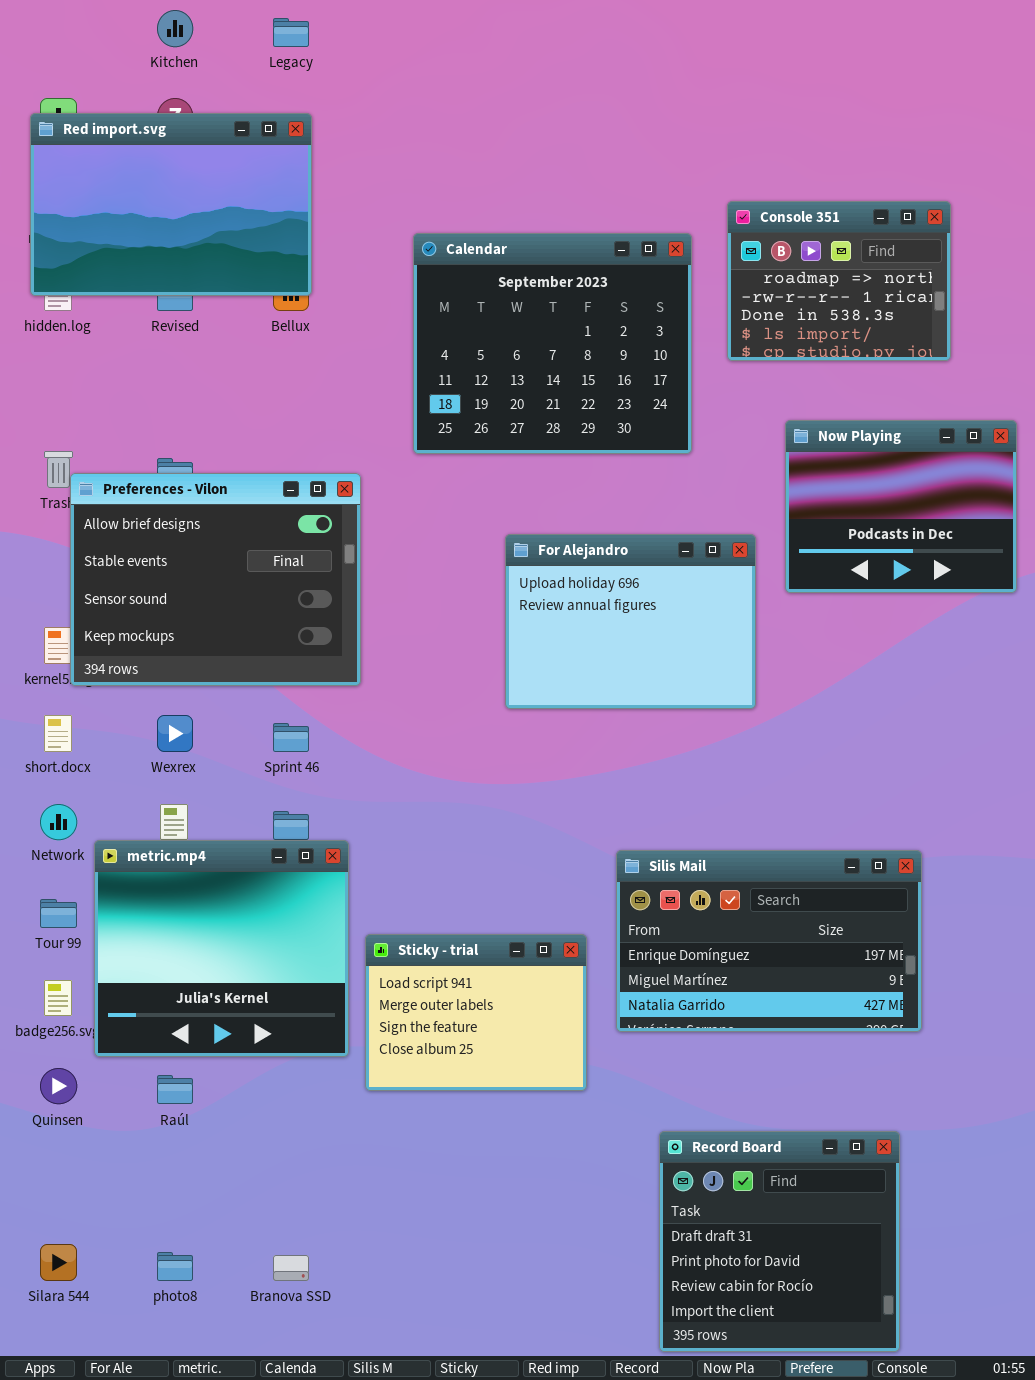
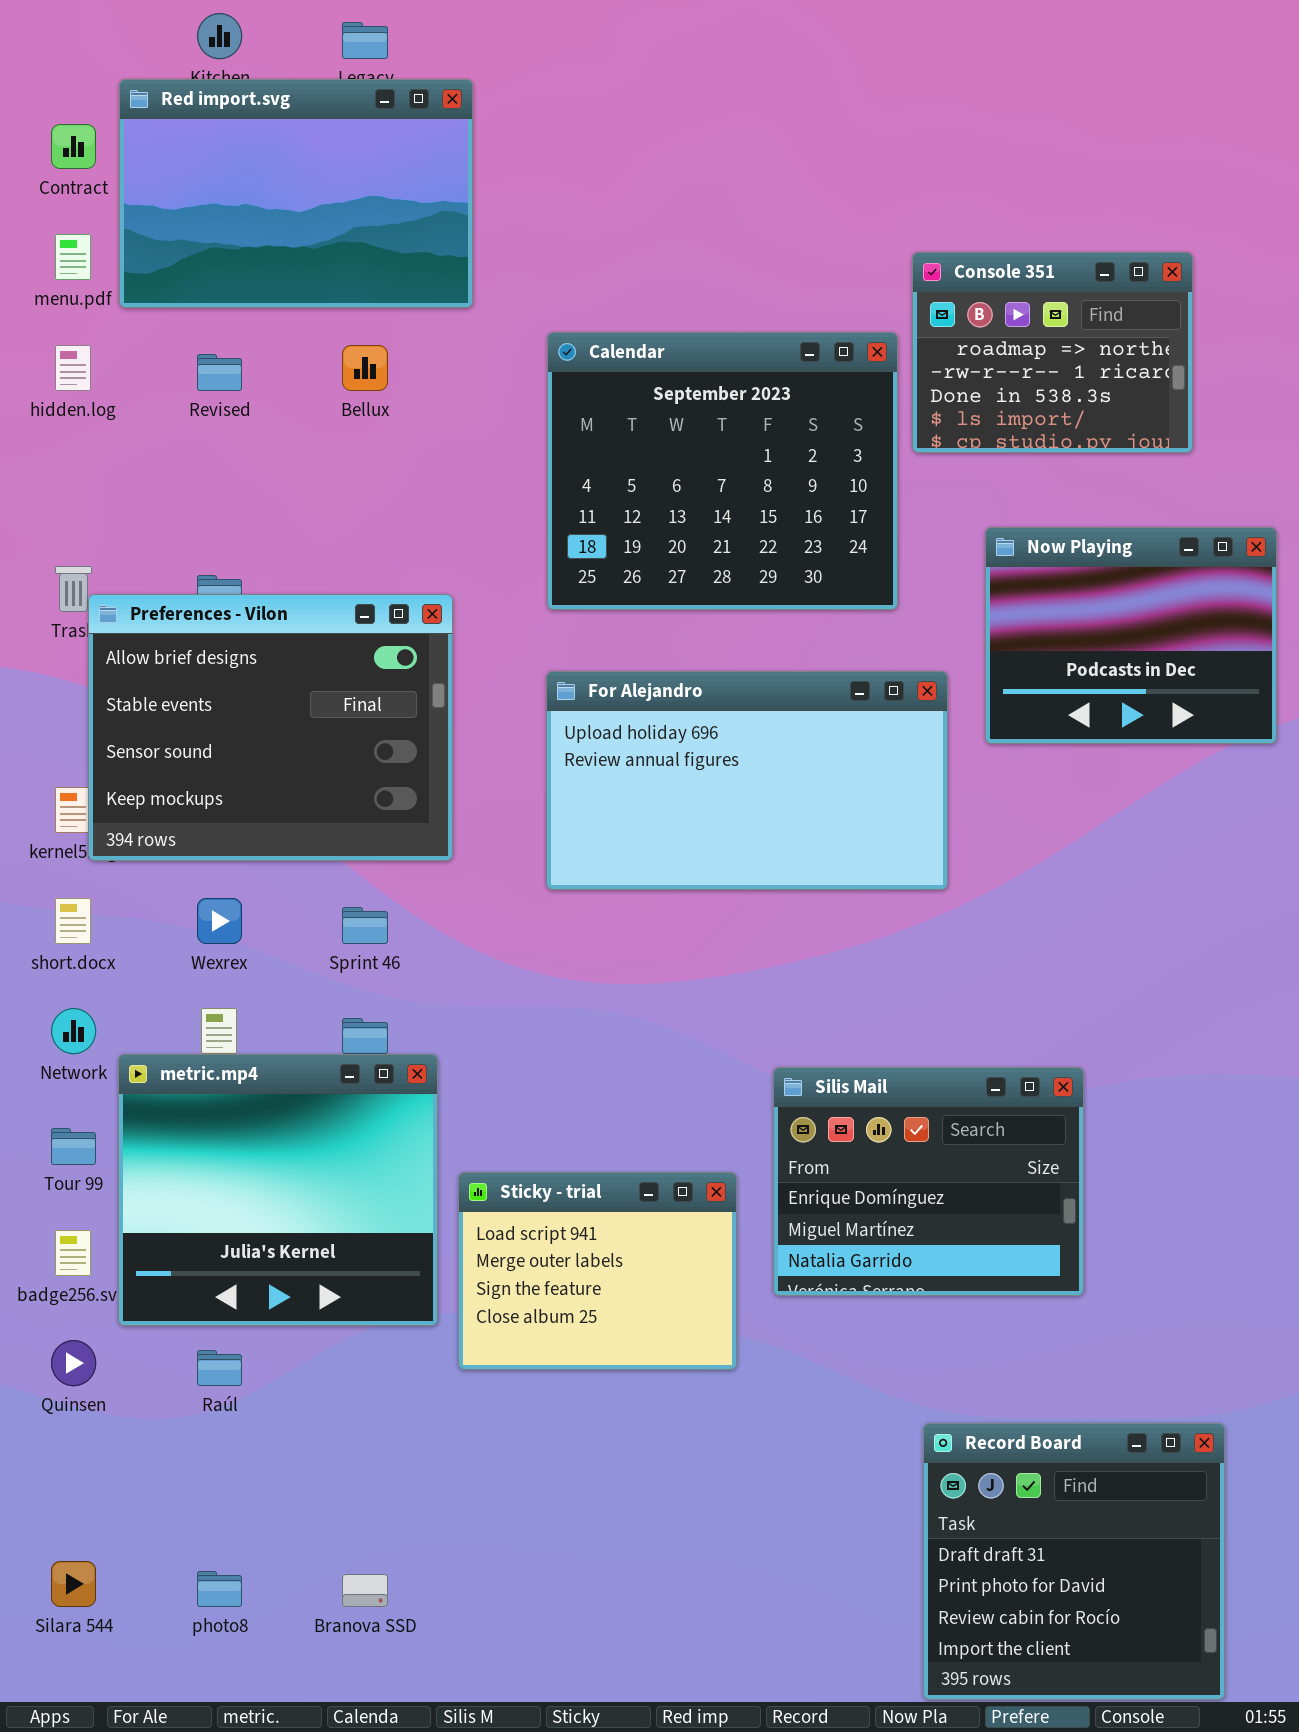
Red import.svg: [30,113,312,296] -> [119,79,473,308], moved
Calendar: [413,233,692,454] -> [547,332,898,610], moved
For Alejandro: [505,534,756,709] -> [546,671,948,890], resized
Silis Mail: [616,850,922,1032] -> [773,1067,1084,1296], resized
Record Board: [659,1131,900,1352] -> [923,1423,1225,1700], moved

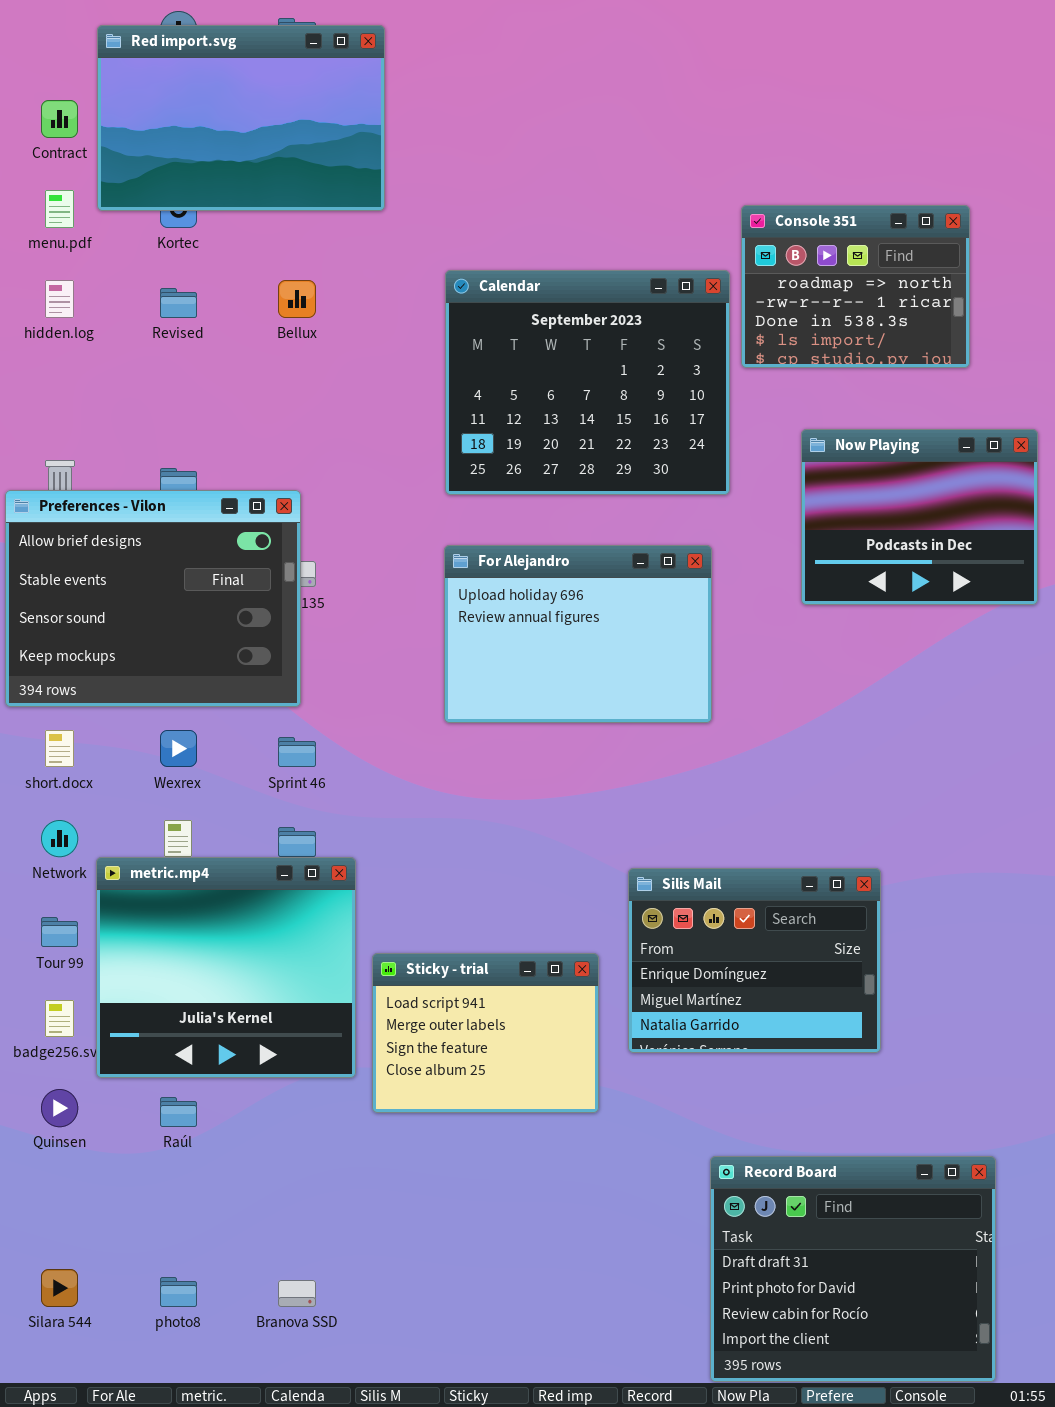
Red import.svg: [119,79,473,308] -> [97,25,385,211], moved
Preferences - Vilon: [88,594,453,861] -> [5,490,301,707], moved
For Alejandro: [546,671,948,890] -> [444,545,712,723], resized
Record Board: [923,1423,1225,1700] -> [710,1156,996,1382], resized

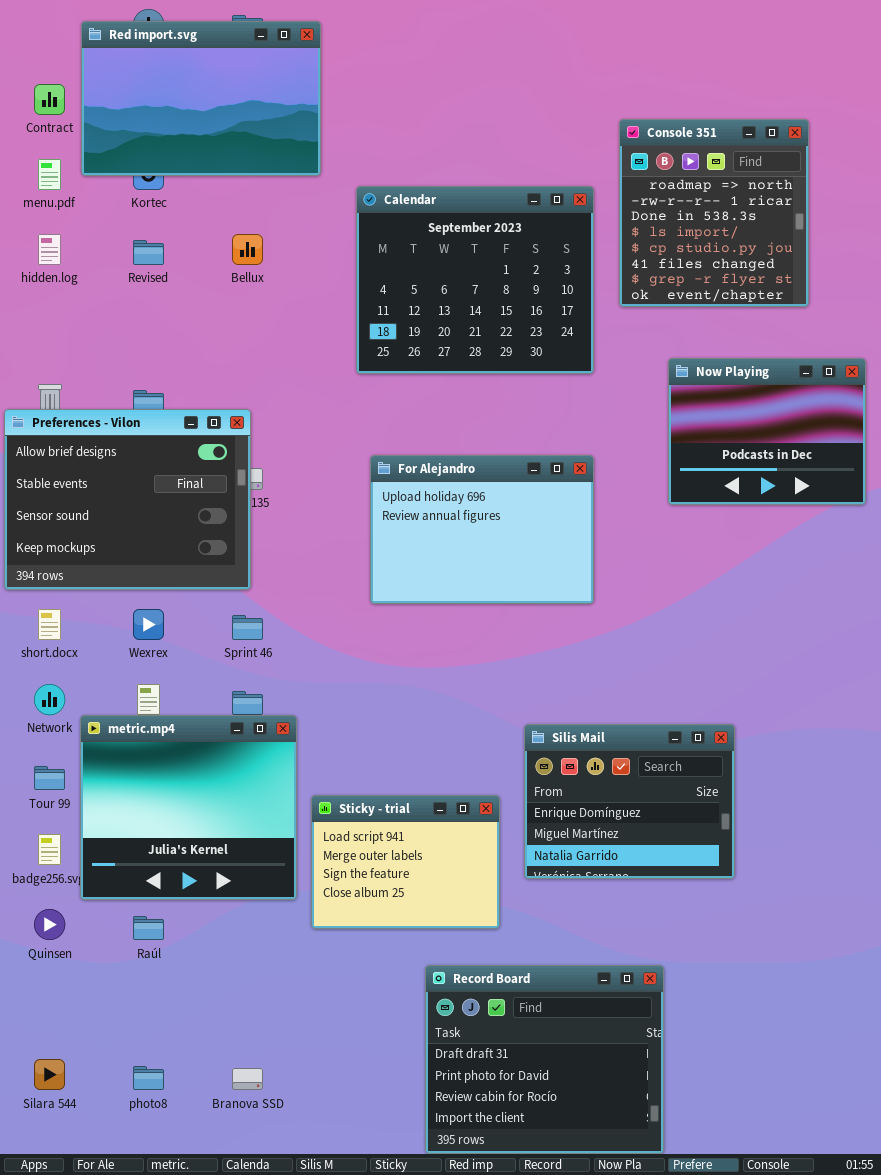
Console 351: [741,205,970,368] -> [619,119,809,307], resized
Calendar: [445,270,730,495] -> [356,186,594,374], moved
Record Board: [710,1156,996,1382] -> [425,965,664,1154], moved

